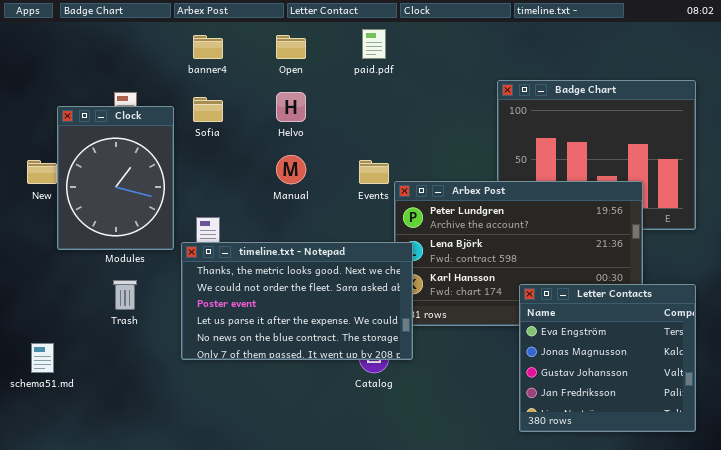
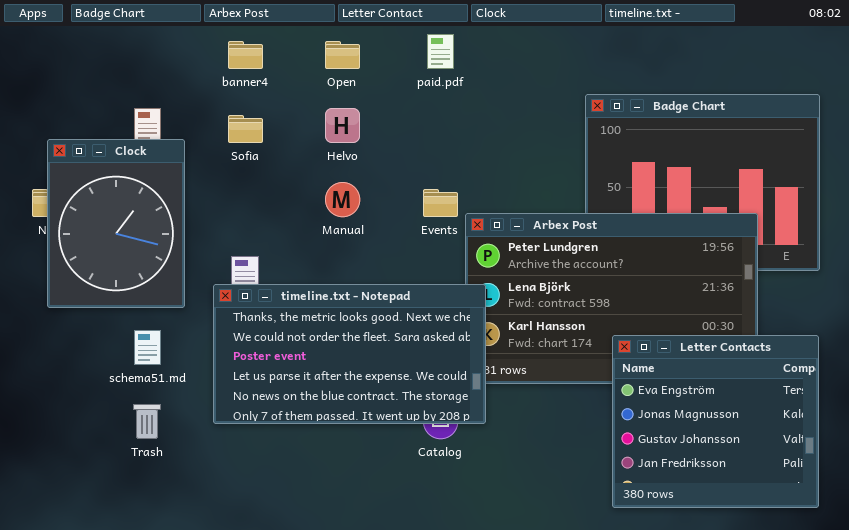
Clock: [57,106,174,250] -> [47,139,185,308], moved
Trash: [113,280,137,310] -> [133,404,161,439], moved
schema51.md: [31,343,54,373] -> [134,330,161,365], moved

